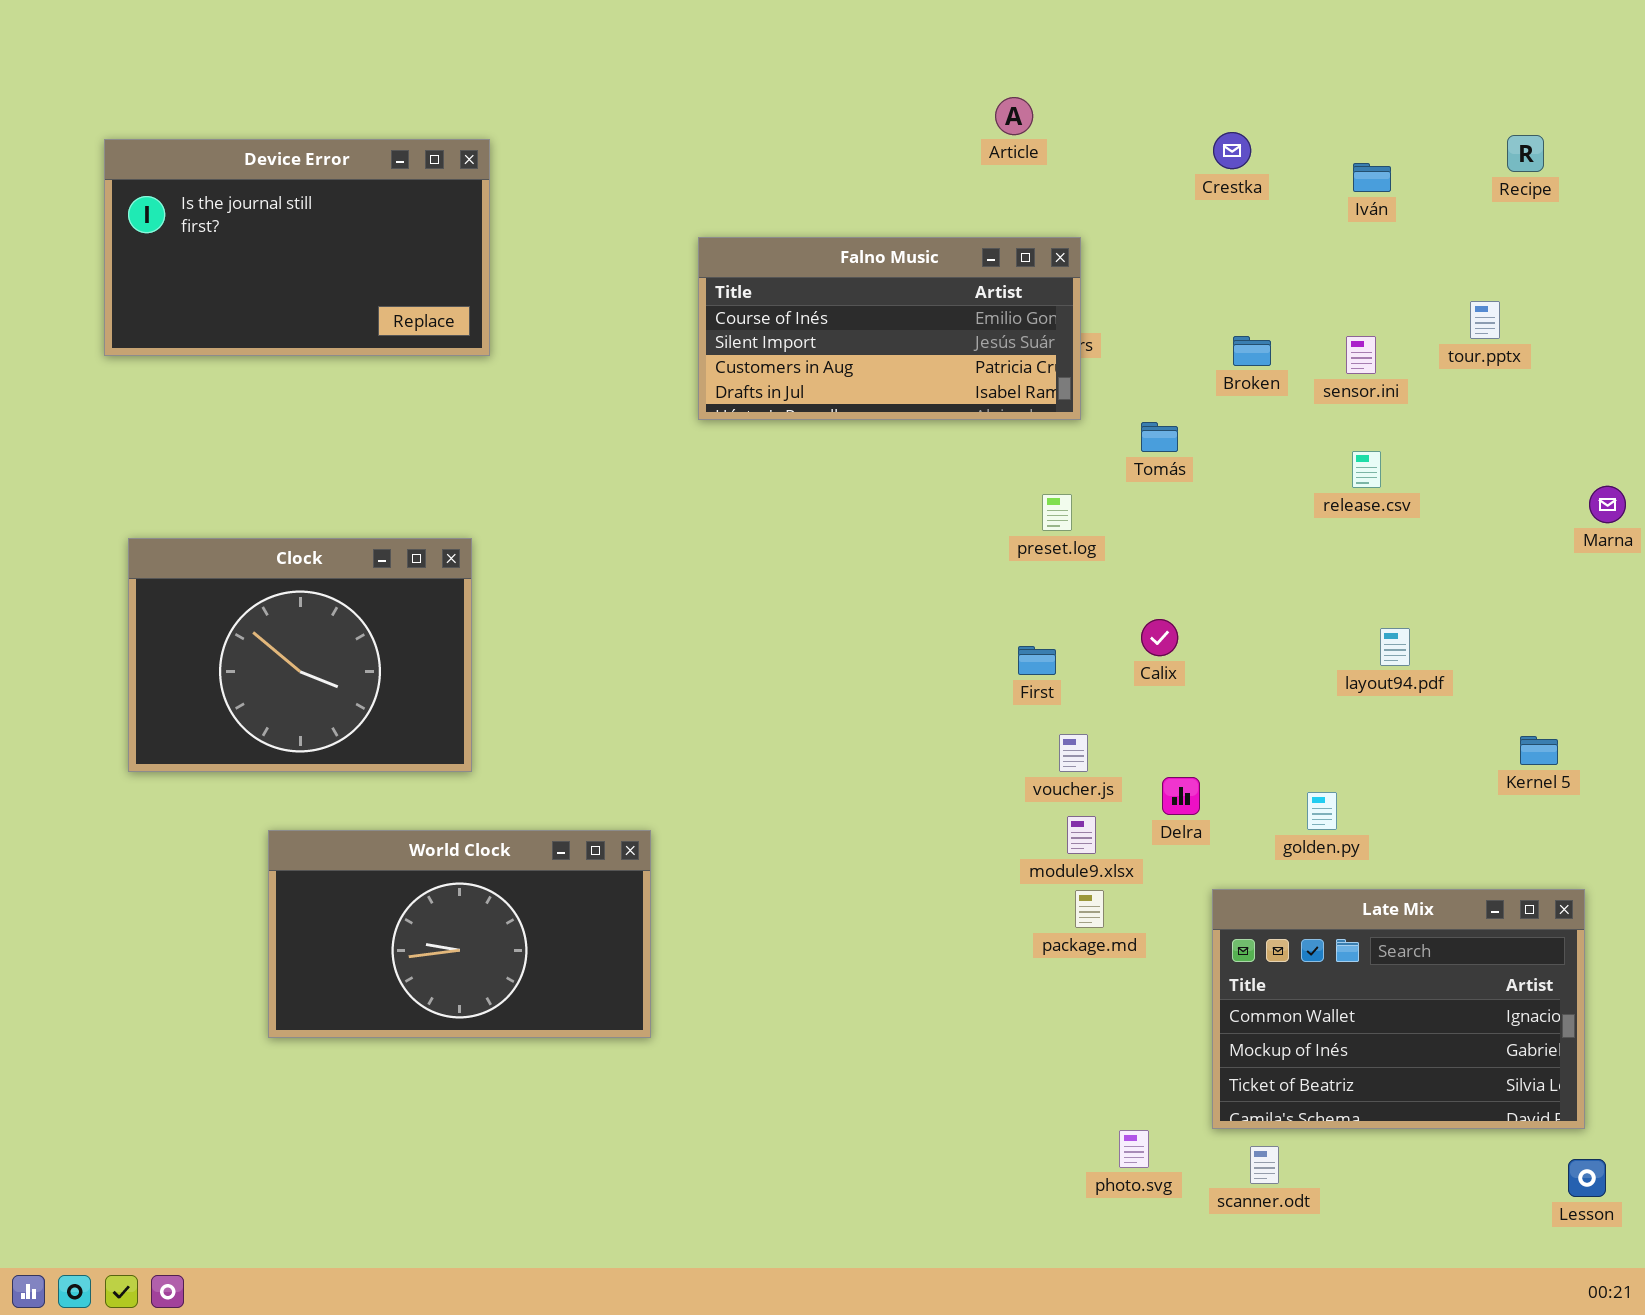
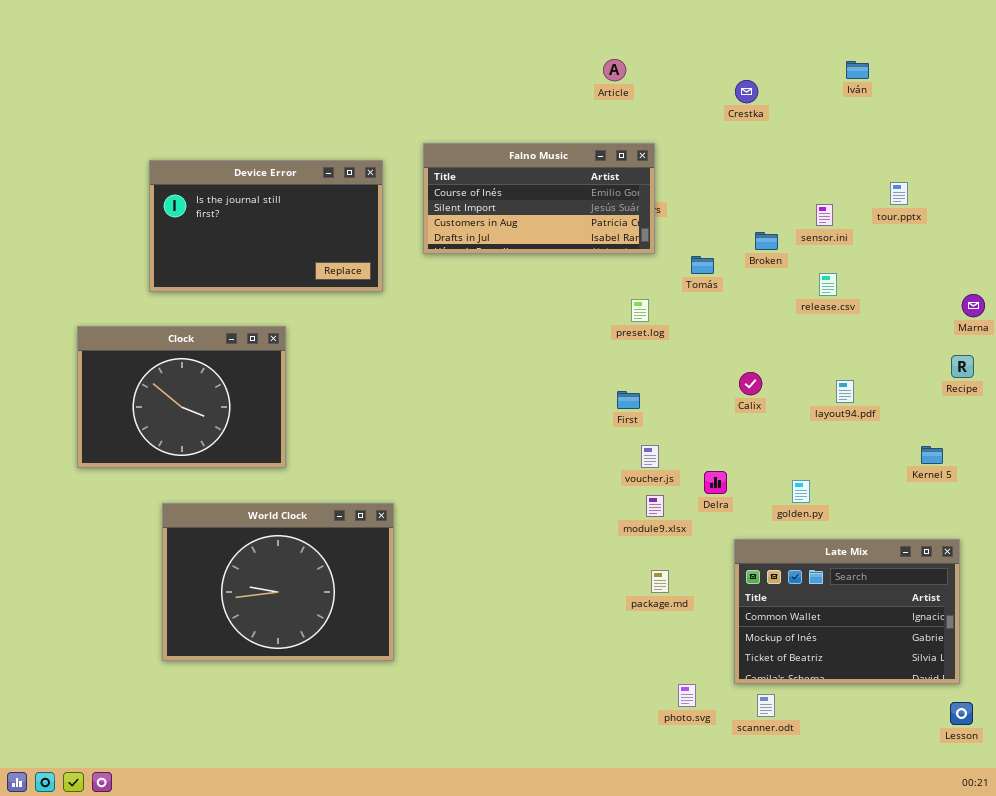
Recipe: [1507,135,1544,172] -> [951,355,974,378], moved
Device Error: [104,139,490,356] -> [149,160,383,292], moved
Iván: [1353,163,1391,192] -> [846,61,869,79], moved
Broken: [1233,336,1271,366] -> [755,232,778,250], moved
Calix: [1141,619,1178,656] -> [739,372,762,395], moved
World Clock: [268,830,651,1038] -> [162,503,394,661], resized
package.md: [1075,890,1104,928] -> [651,570,669,593], moved

